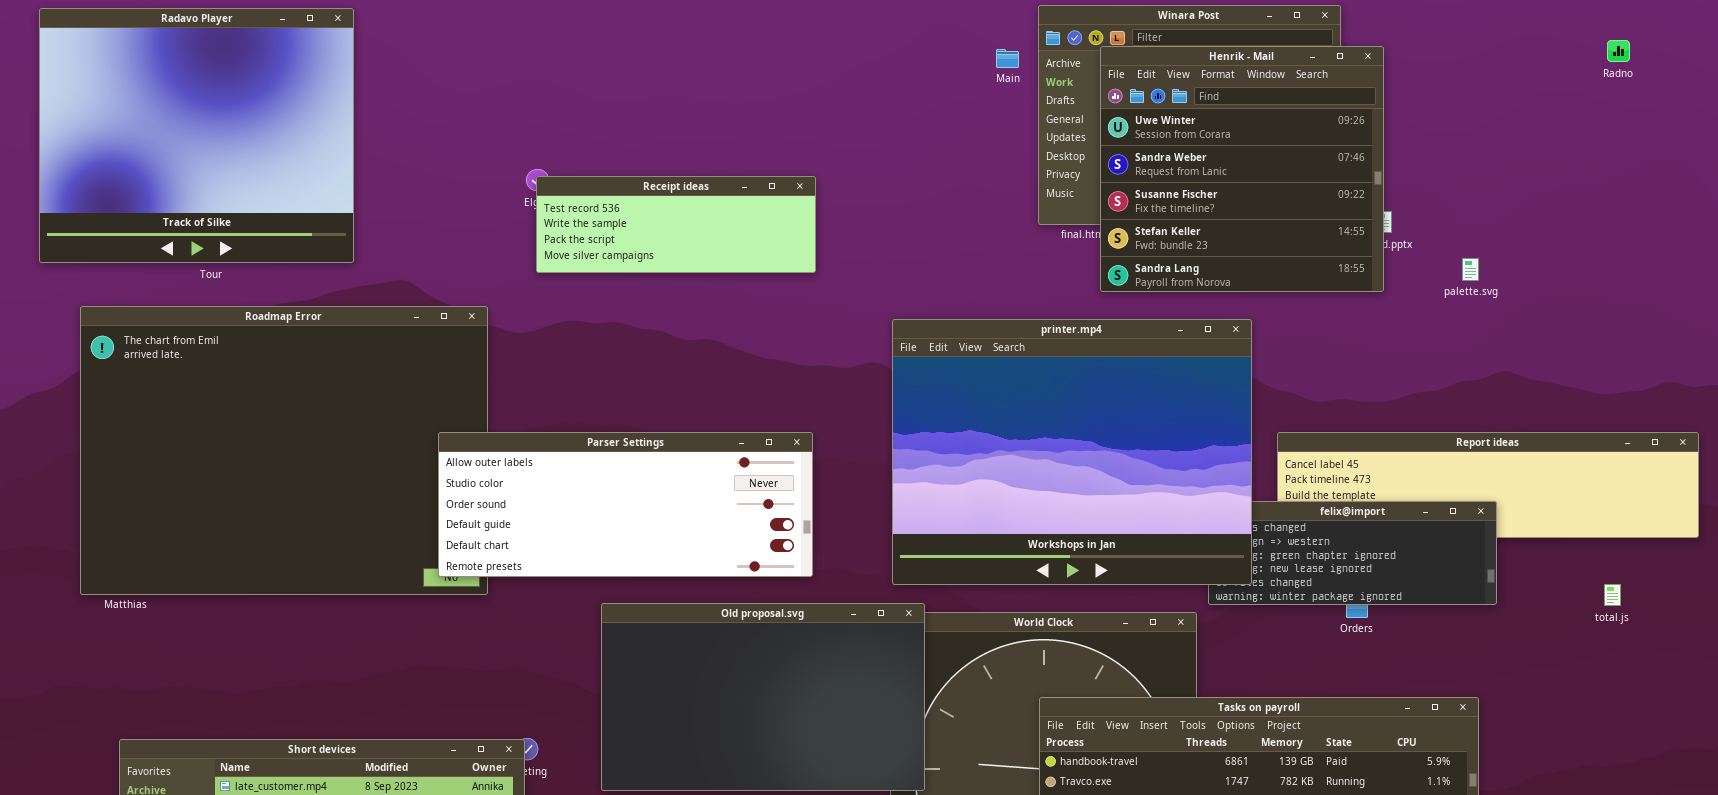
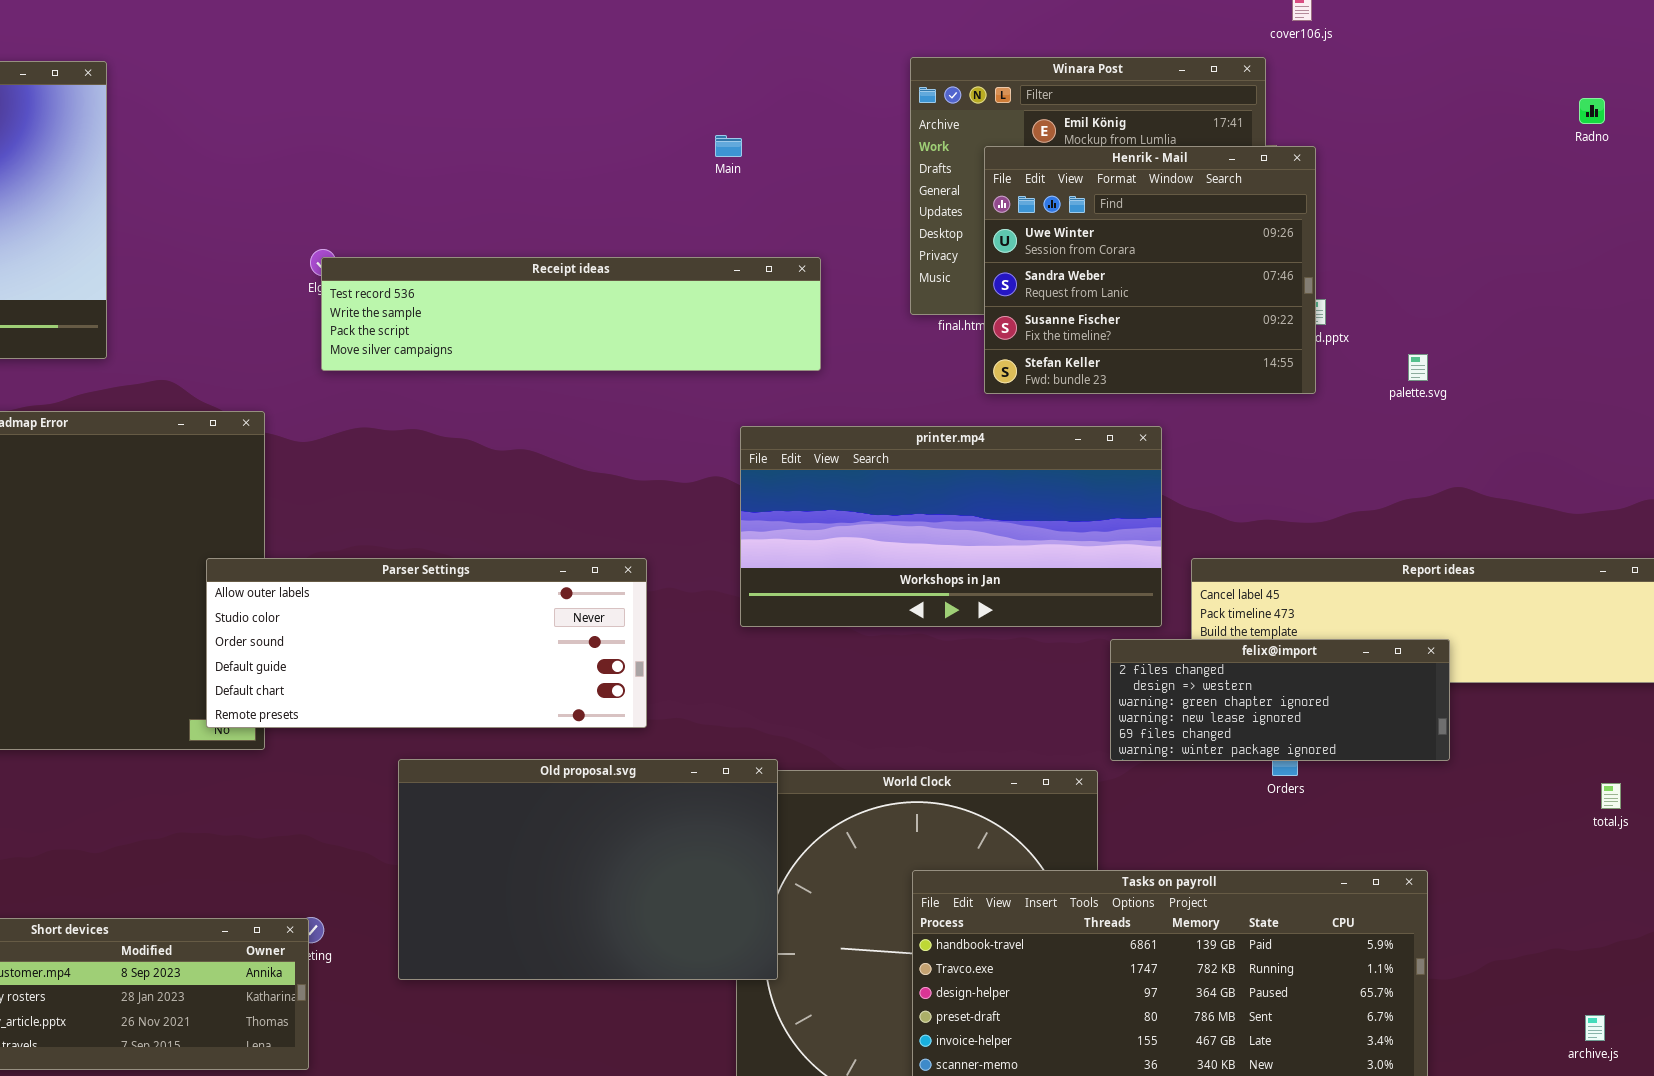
Henrik - Mail: [1100,46,1384,292] -> [984,146,1316,394], resized
Main: [996,49,1019,68] -> [715,135,742,157], moved
Receipt ideas: [536,176,816,273] -> [321,257,821,371], resized
printer.mp4: [892,319,1252,585] -> [740,426,1162,627], resized
total.js: [1604,584,1621,606] -> [1601,783,1621,809], moved

